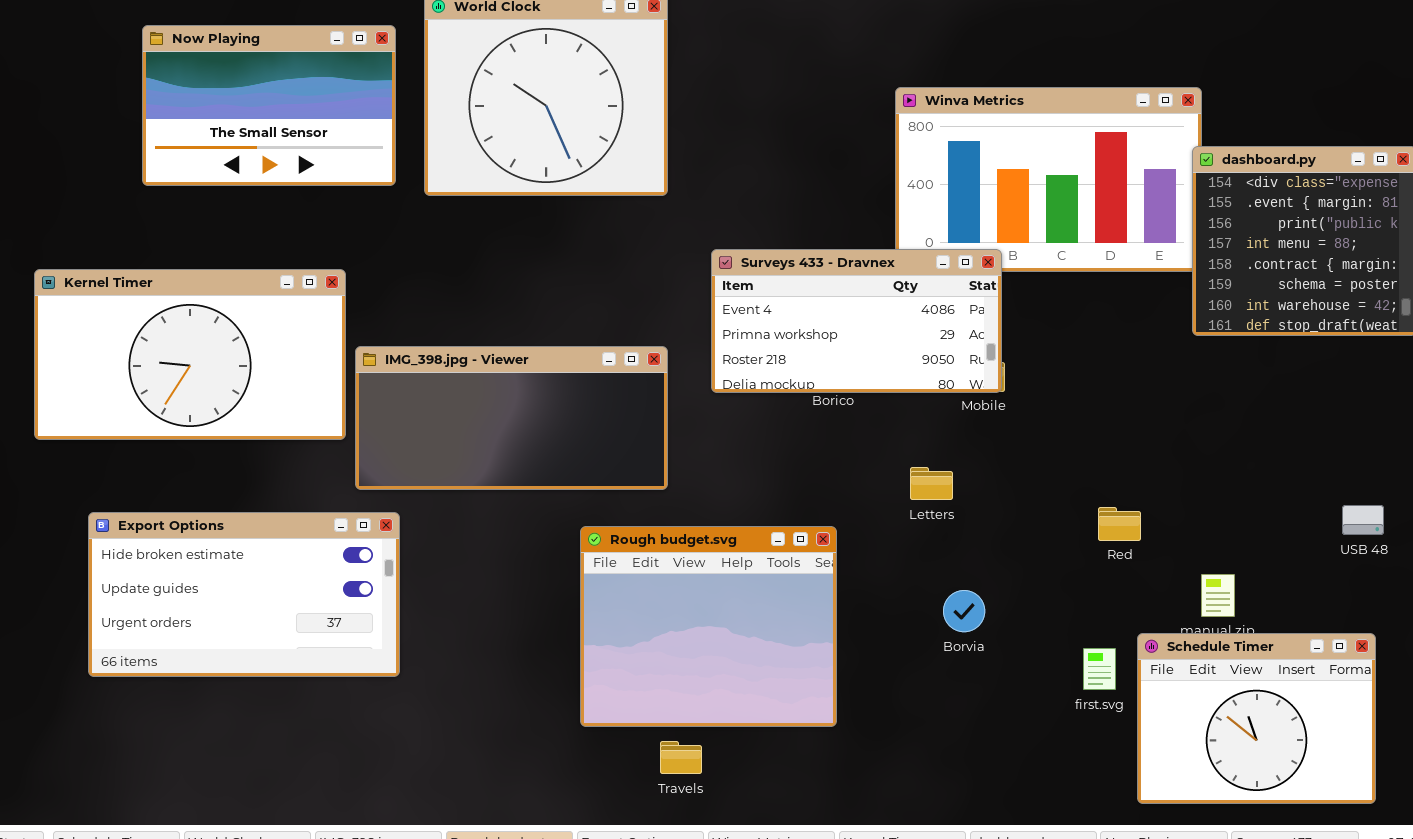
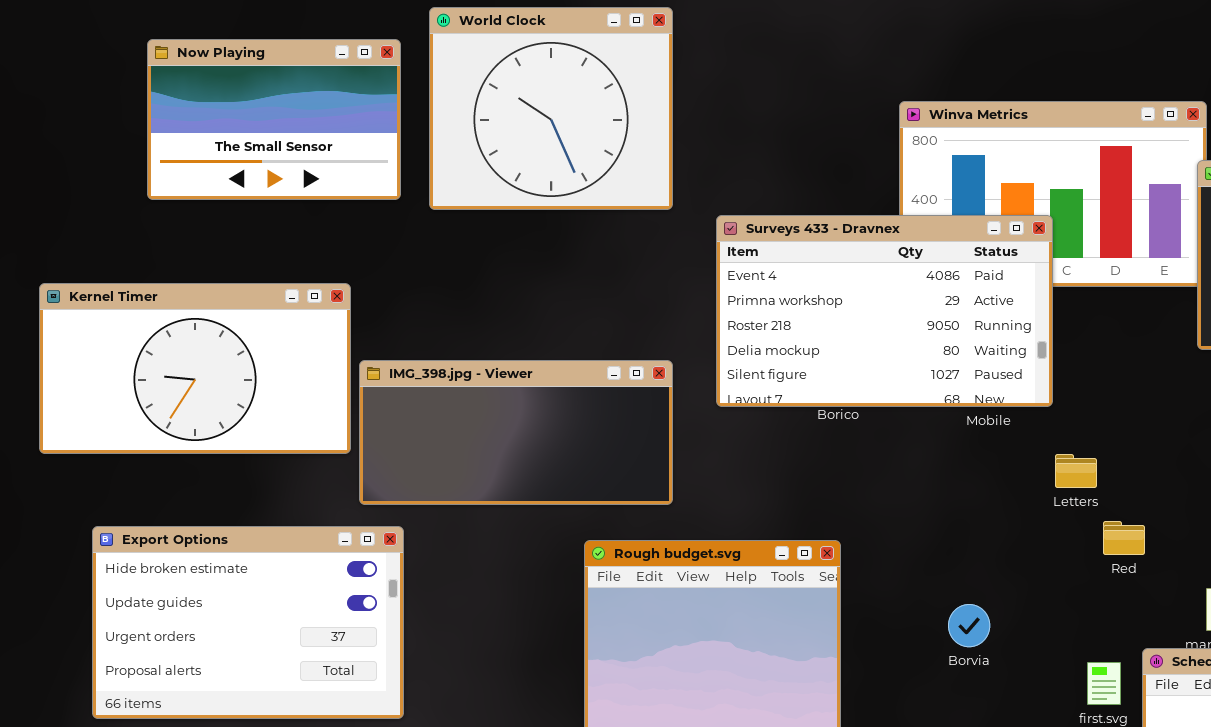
Surveys 433 - Dravnex: [711,249,1002,393] -> [716,215,1053,407], resized
Letters: [910,467,953,500] -> [1055,454,1097,488], moved
Export Options: [88,512,400,677] -> [92,526,404,719], resized

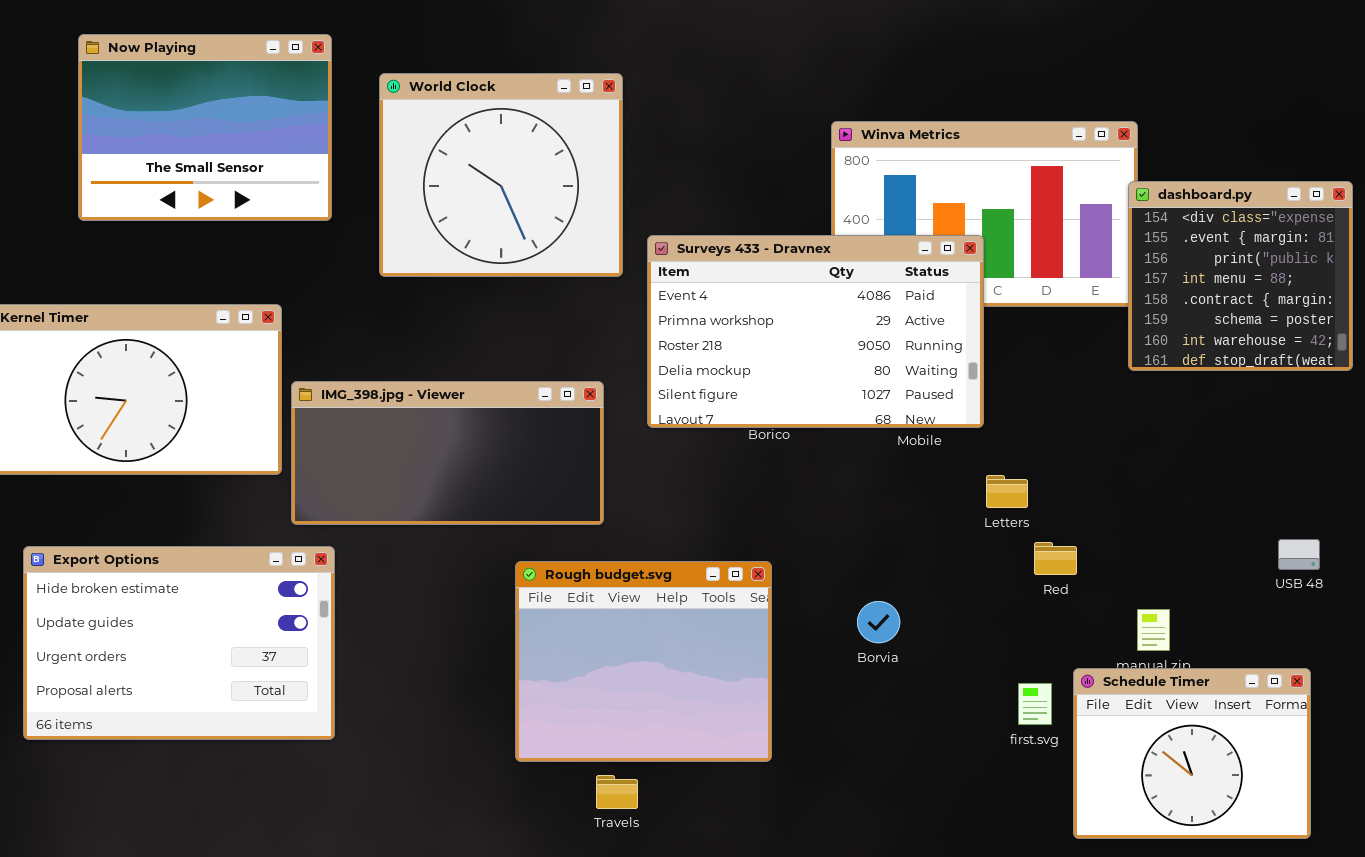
World Clock: [429,7,673,210] -> [379,73,623,277], moved
Now Playing: [147,39,401,200] -> [78,34,332,221], resized
Borvia: [948,604,990,647] -> [857,601,900,643], moved

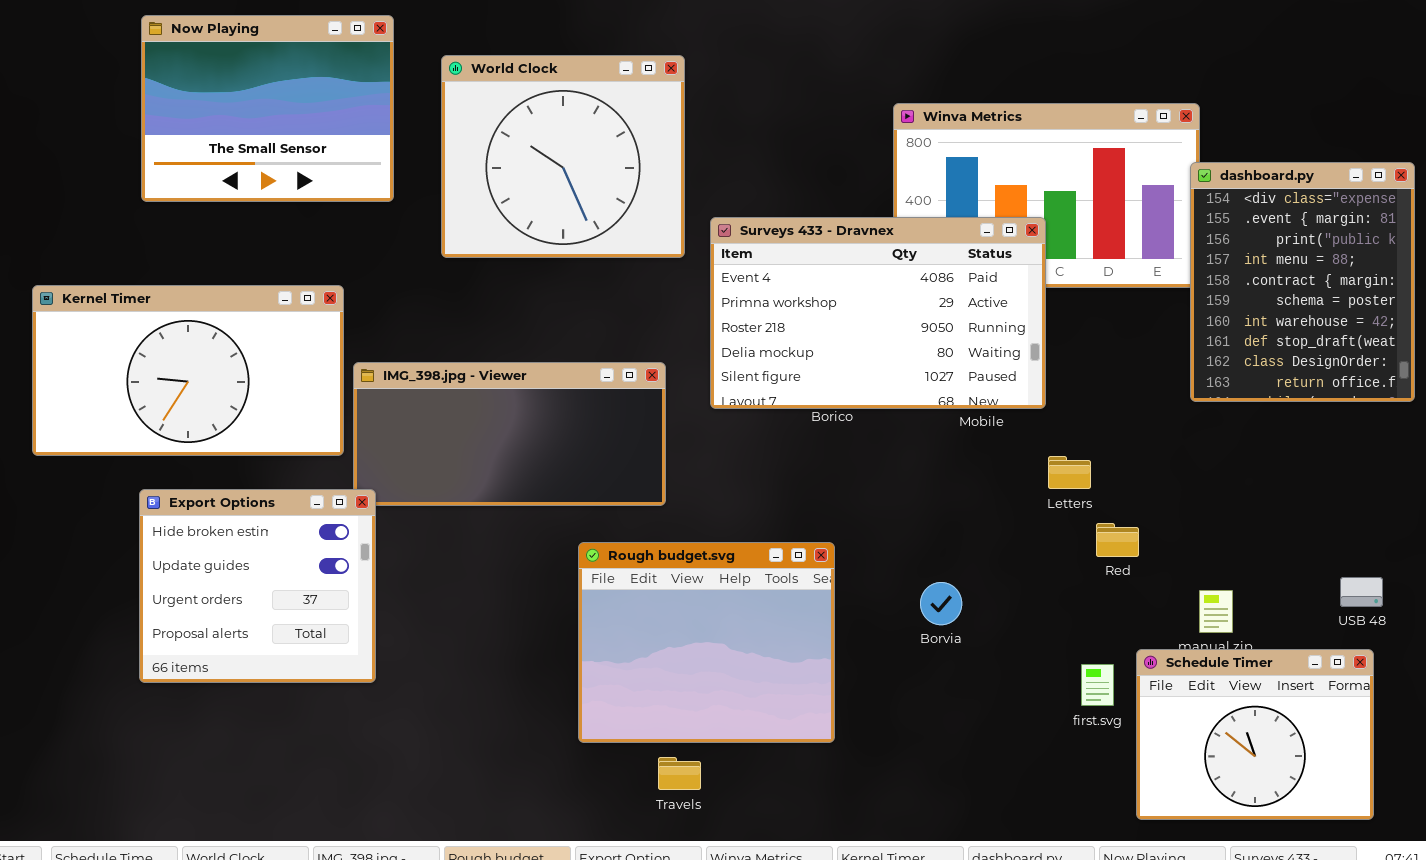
dashboard.py: [1128,181,1353,371] -> [1190,162,1415,402], resized
USB 48: [1278,539,1320,570] -> [1340,577,1383,607], moved
Export Options: [23,546,335,740] -> [139,489,376,683], moved, resized

